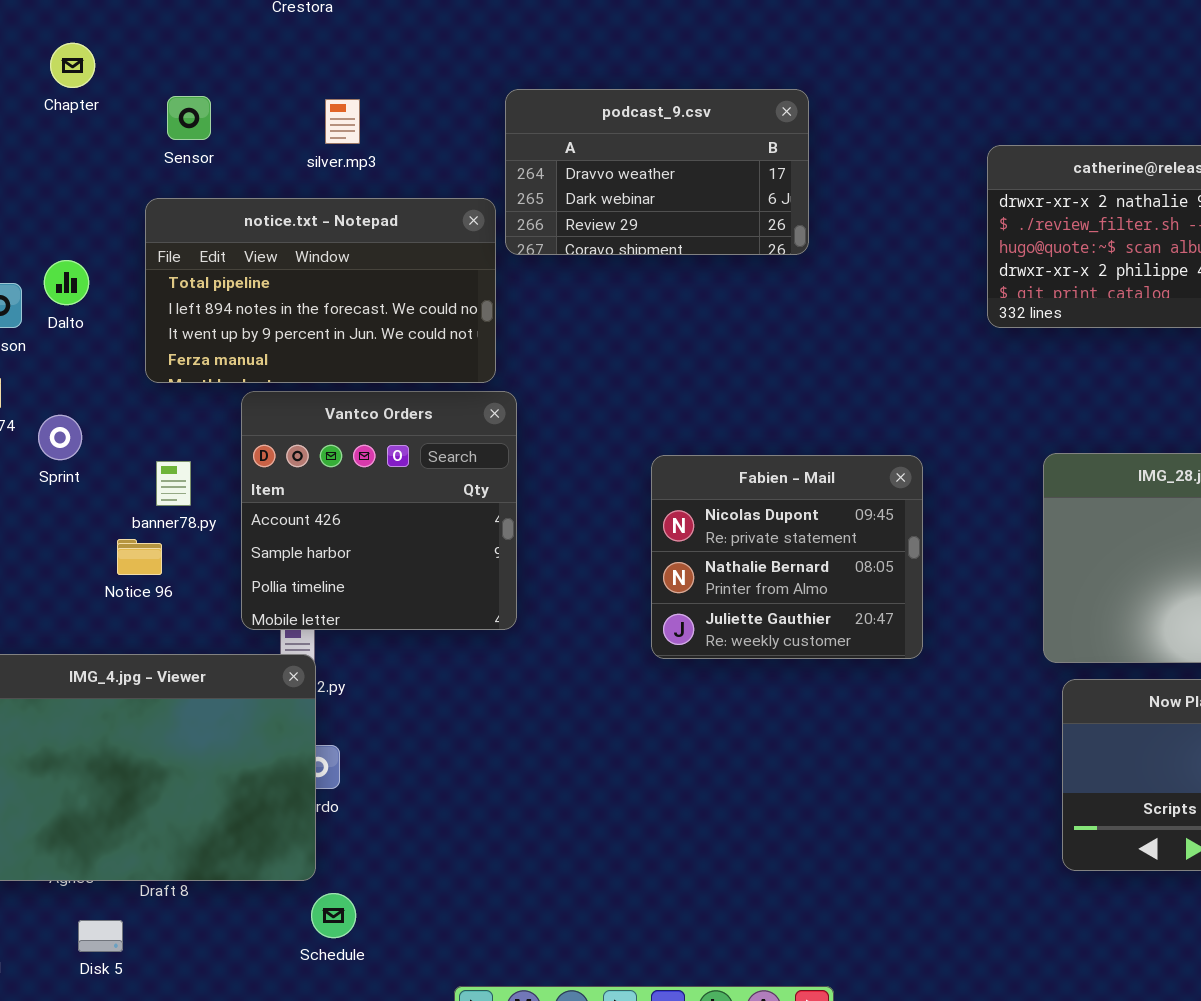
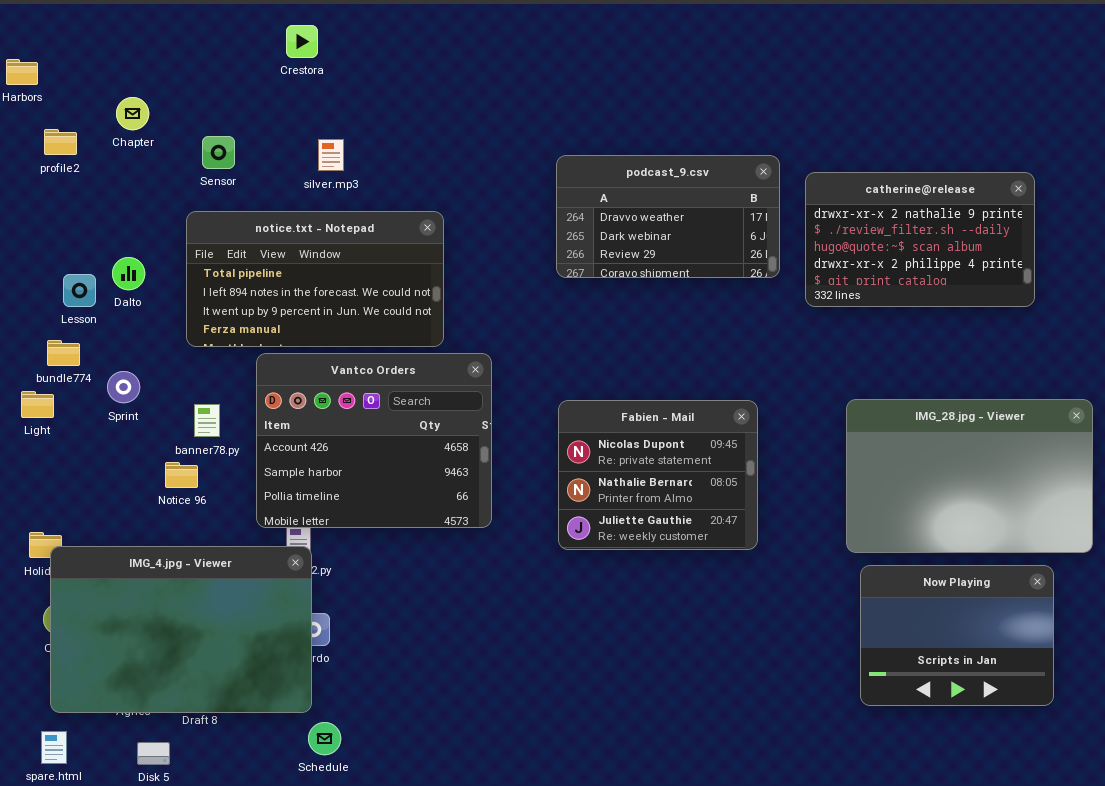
podcast_9.csv: [505,89,809,255] -> [556,155,780,278], moved
Vantco Orders: [241,391,517,630] -> [256,353,492,528], resized

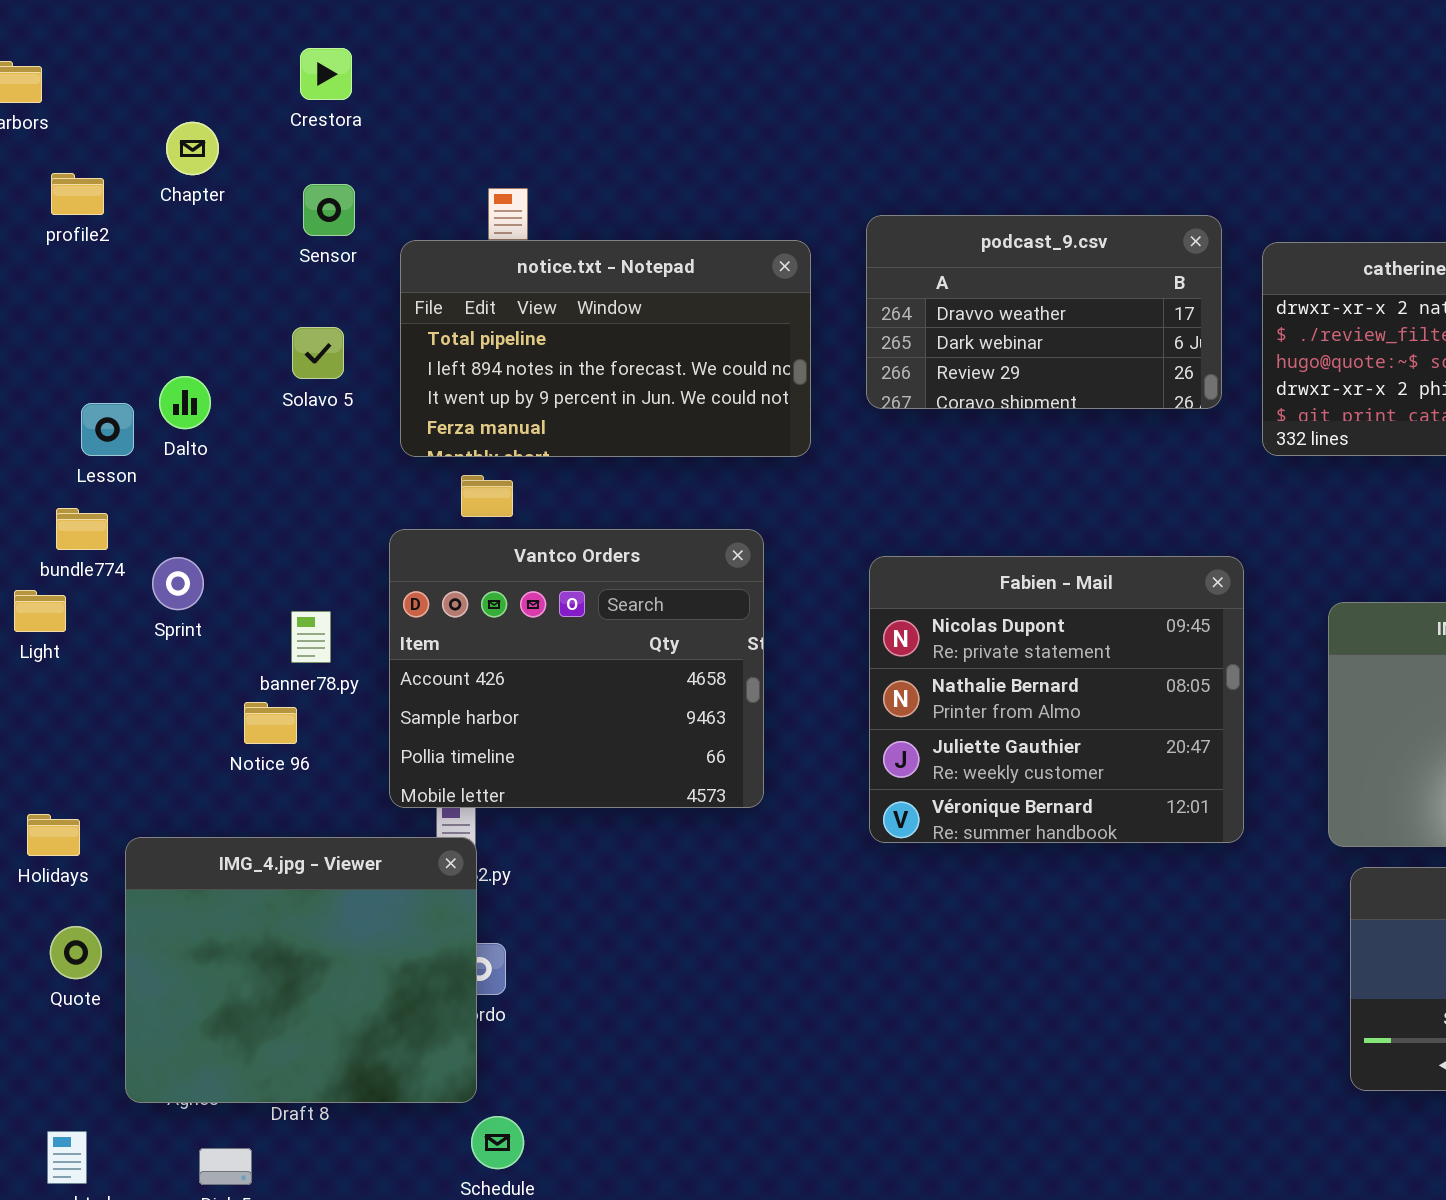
Crestora: [286,25,318,58] -> [300,48,352,100], moved
notice.txt - Notepad: [186,211,444,347] -> [400,240,811,457], moved
Fabien - Mail: [558,400,758,550] -> [869,556,1244,843], resized
IMG_4.jpg - Viewer: [50,546,312,713] -> [125,837,477,1103], resized

